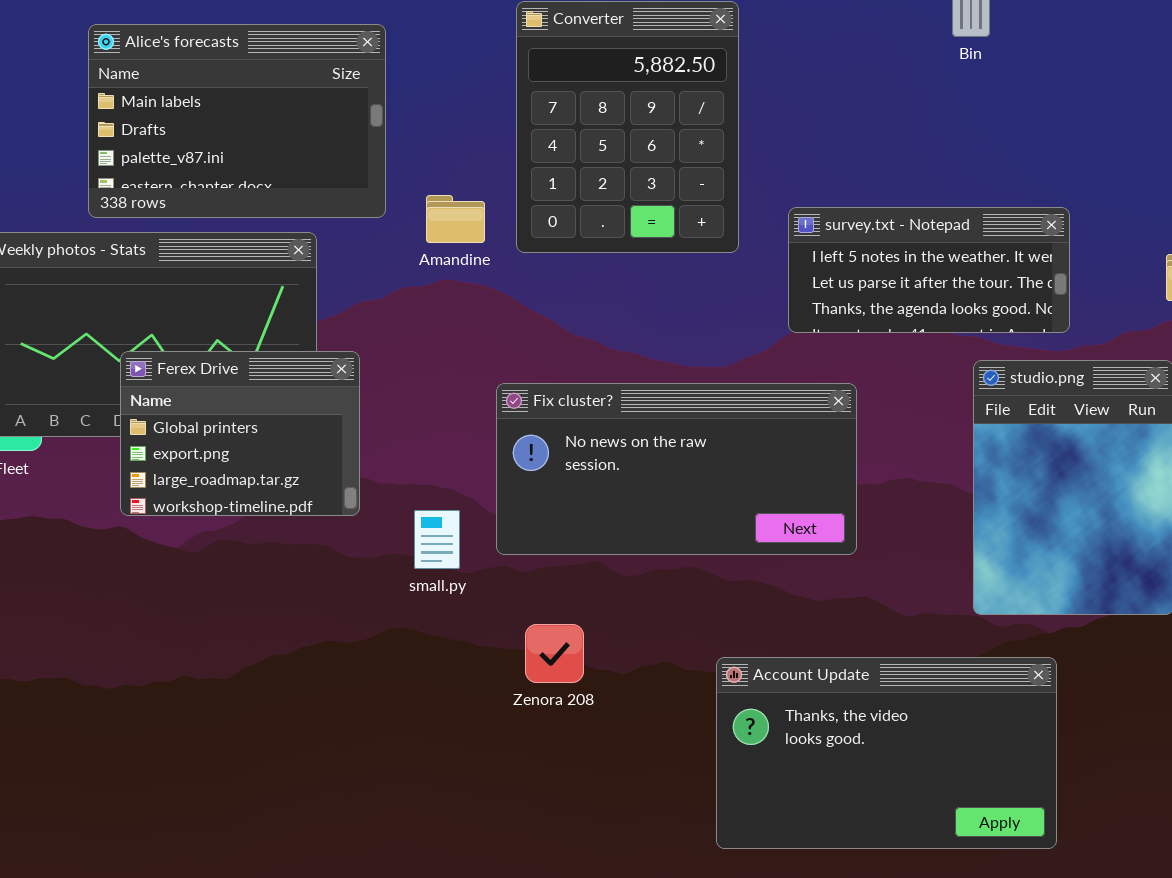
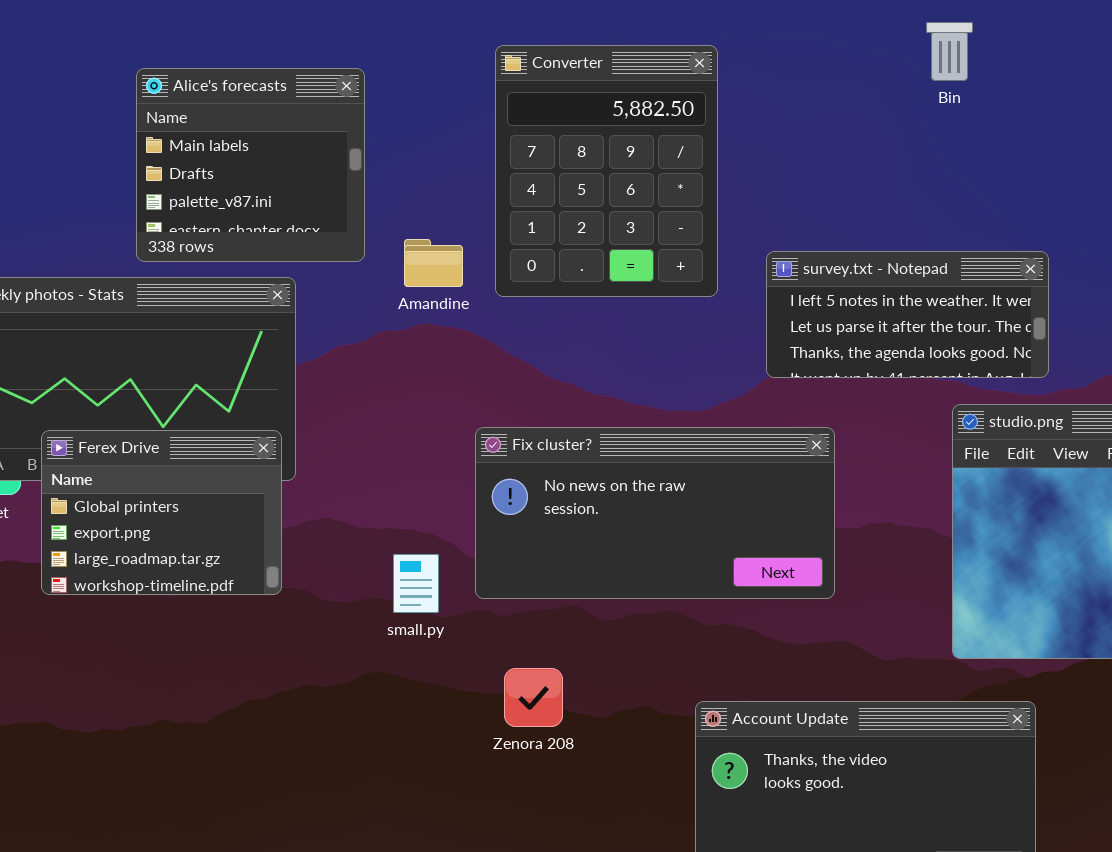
Alice's forecasts: [88,24,386,218] -> [136,68,365,262], resized
Ferex Drive: [120,351,360,516] -> [41,430,282,595], moved

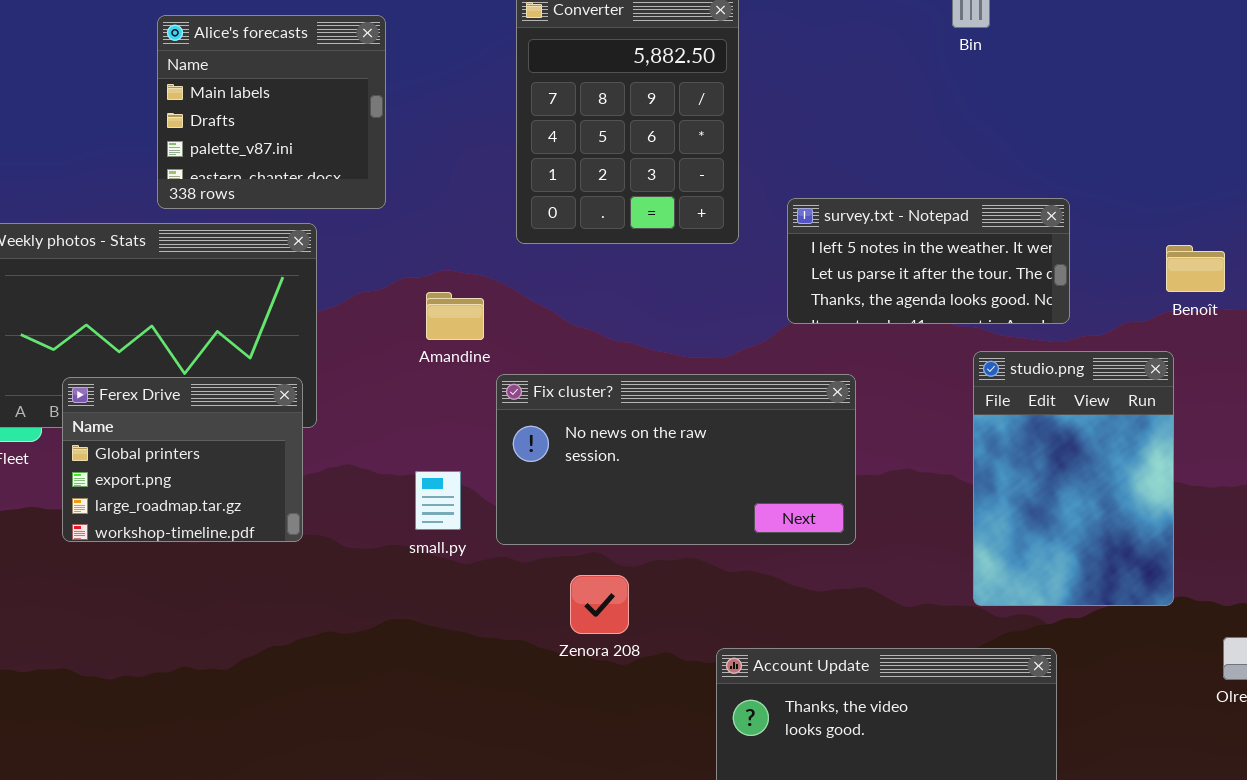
Amandine: [404,239,463,287] -> [426,292,484,340], moved
small.py: [393,554,439,613] -> [415,471,461,530], moved
Zenora 208: [504,668,563,727] -> [570,575,629,634], moved

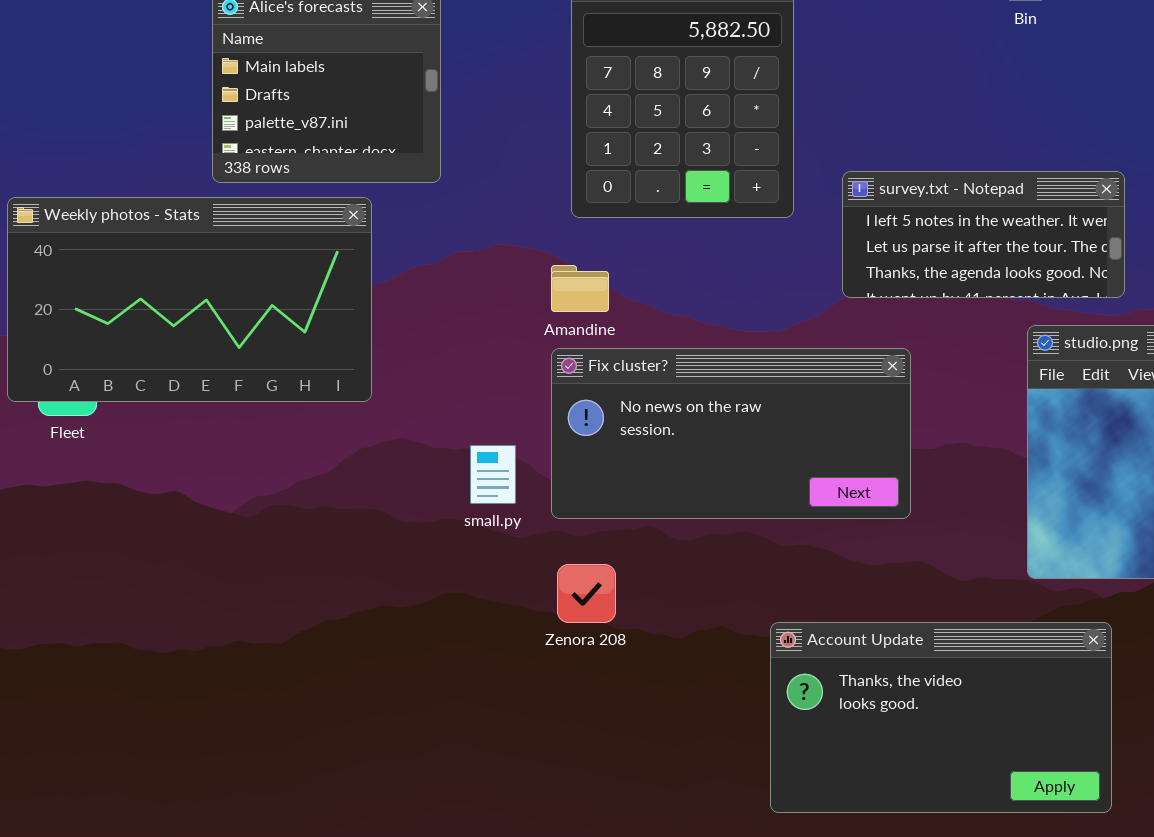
Amandine: [426,292,484,340] -> [551,265,609,312], moved
Ferex Drive: [62,377,303,542] -> none, closed
Zenora 208: [570,575,629,634] -> [557,564,616,623], moved

